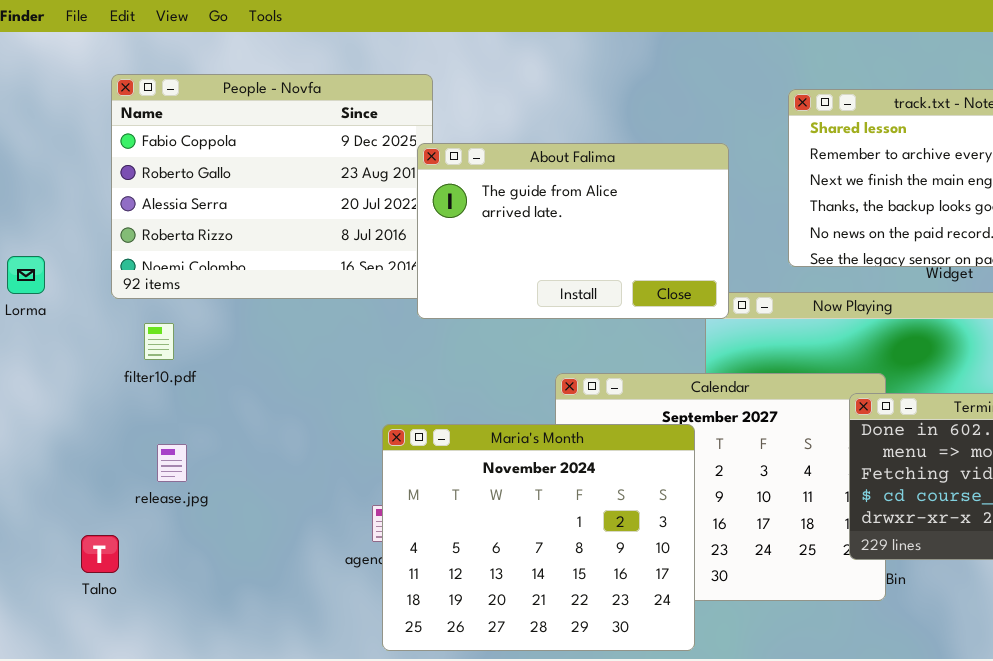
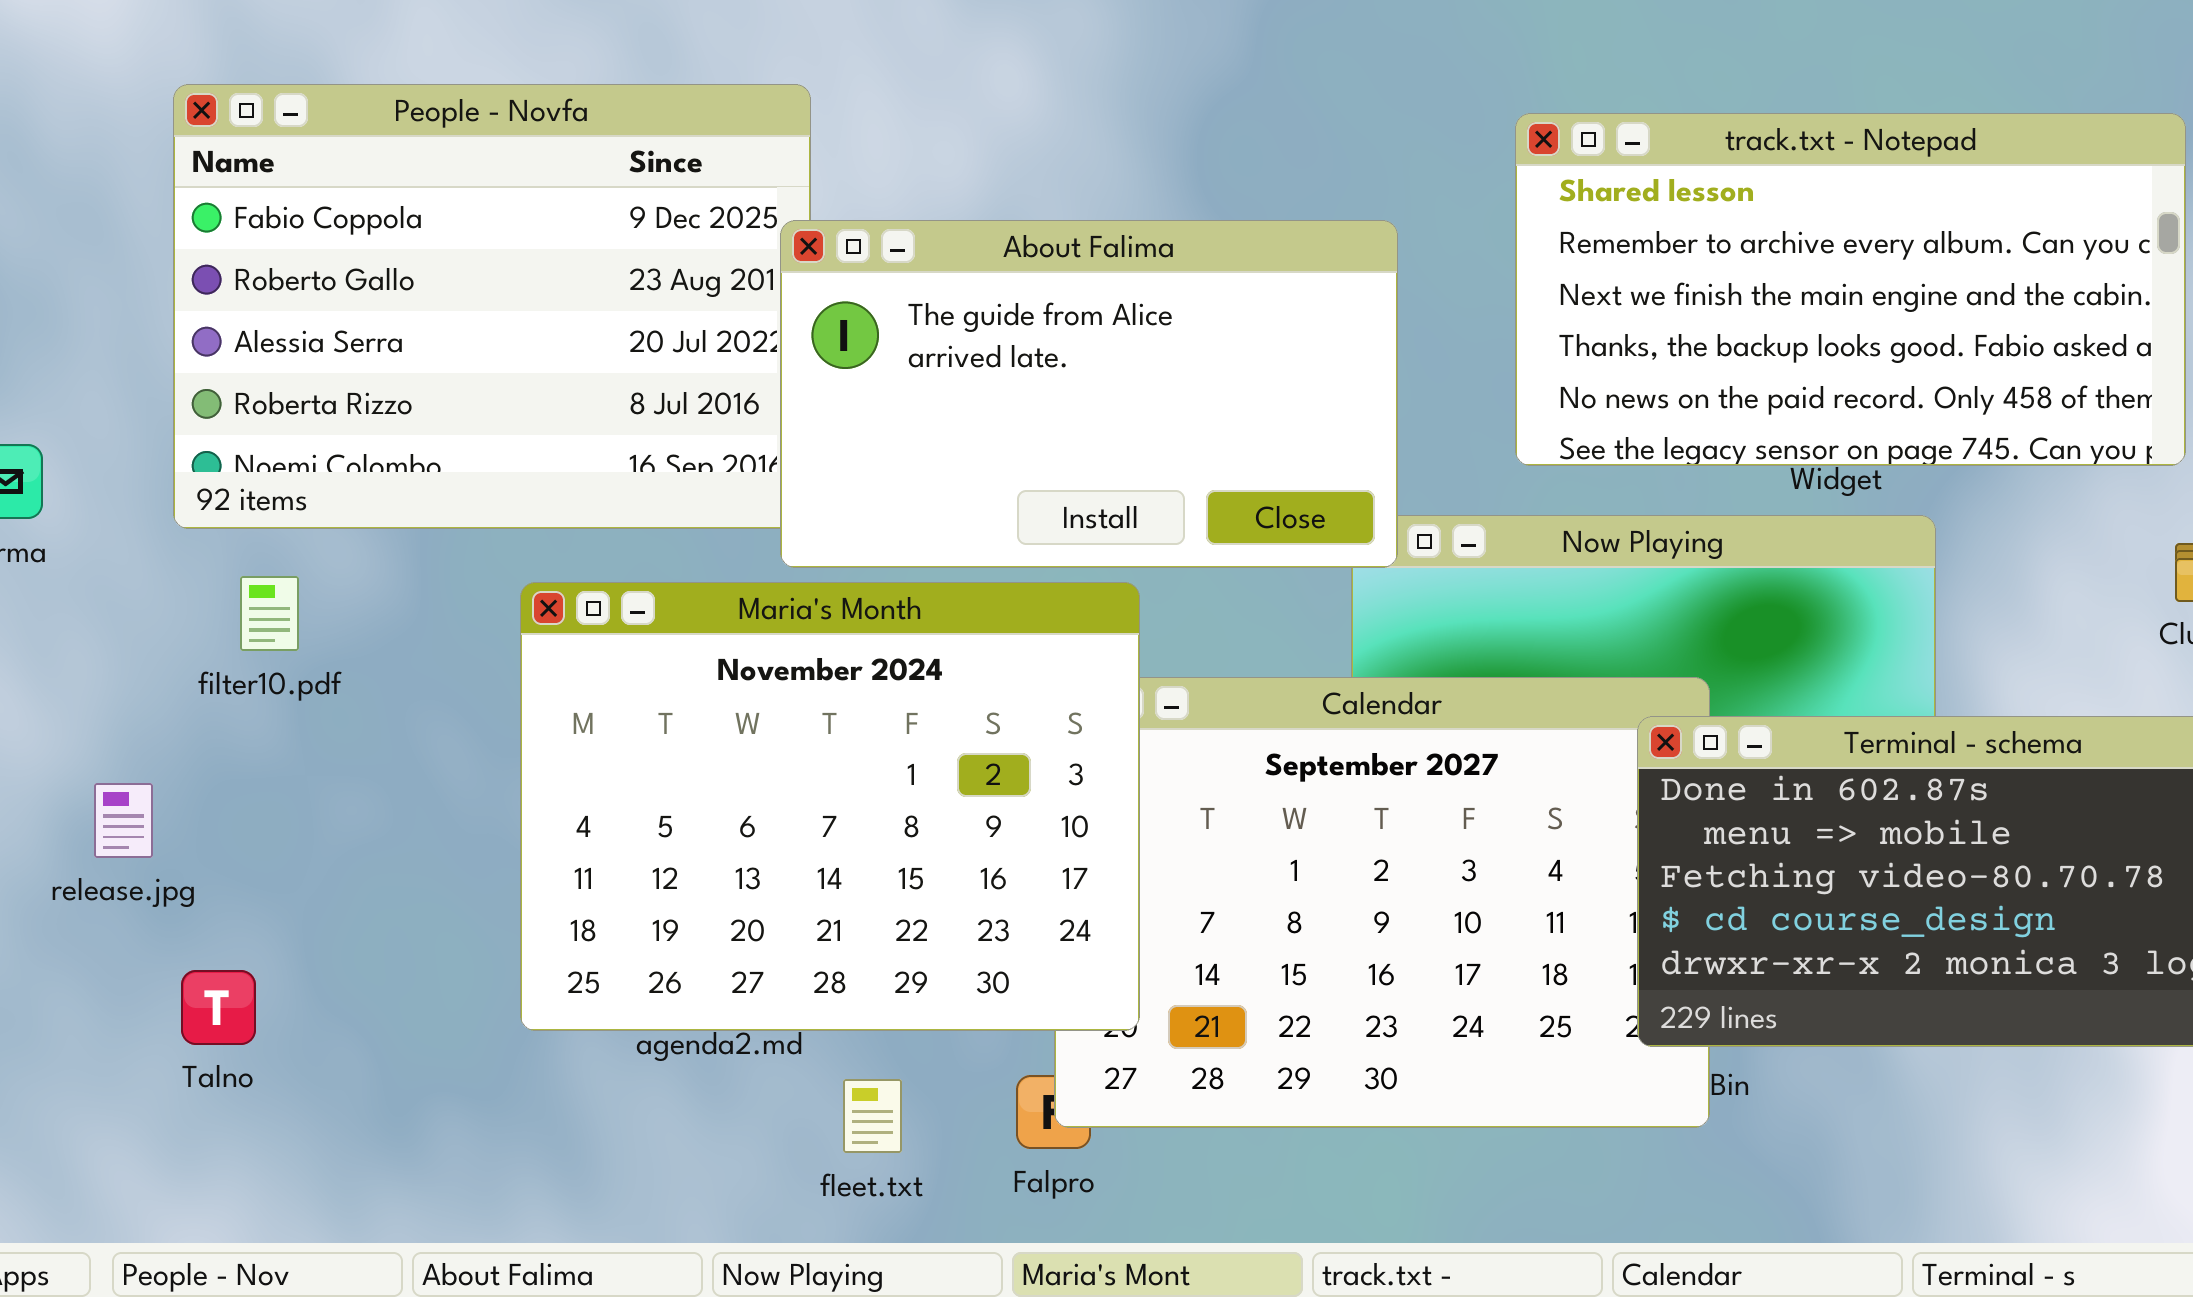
Maria's Month: [382,424,695,651] -> [520,582,1140,1031], moved
release.jpg: [157,444,187,482] -> [94,783,153,858], moved
Talno: [81,535,119,573] -> [181,970,256,1045], moved

